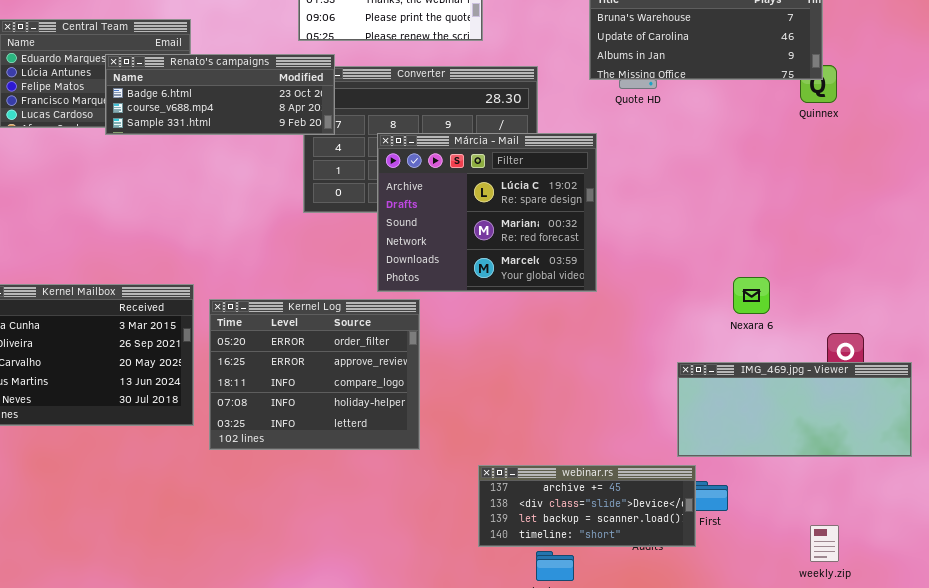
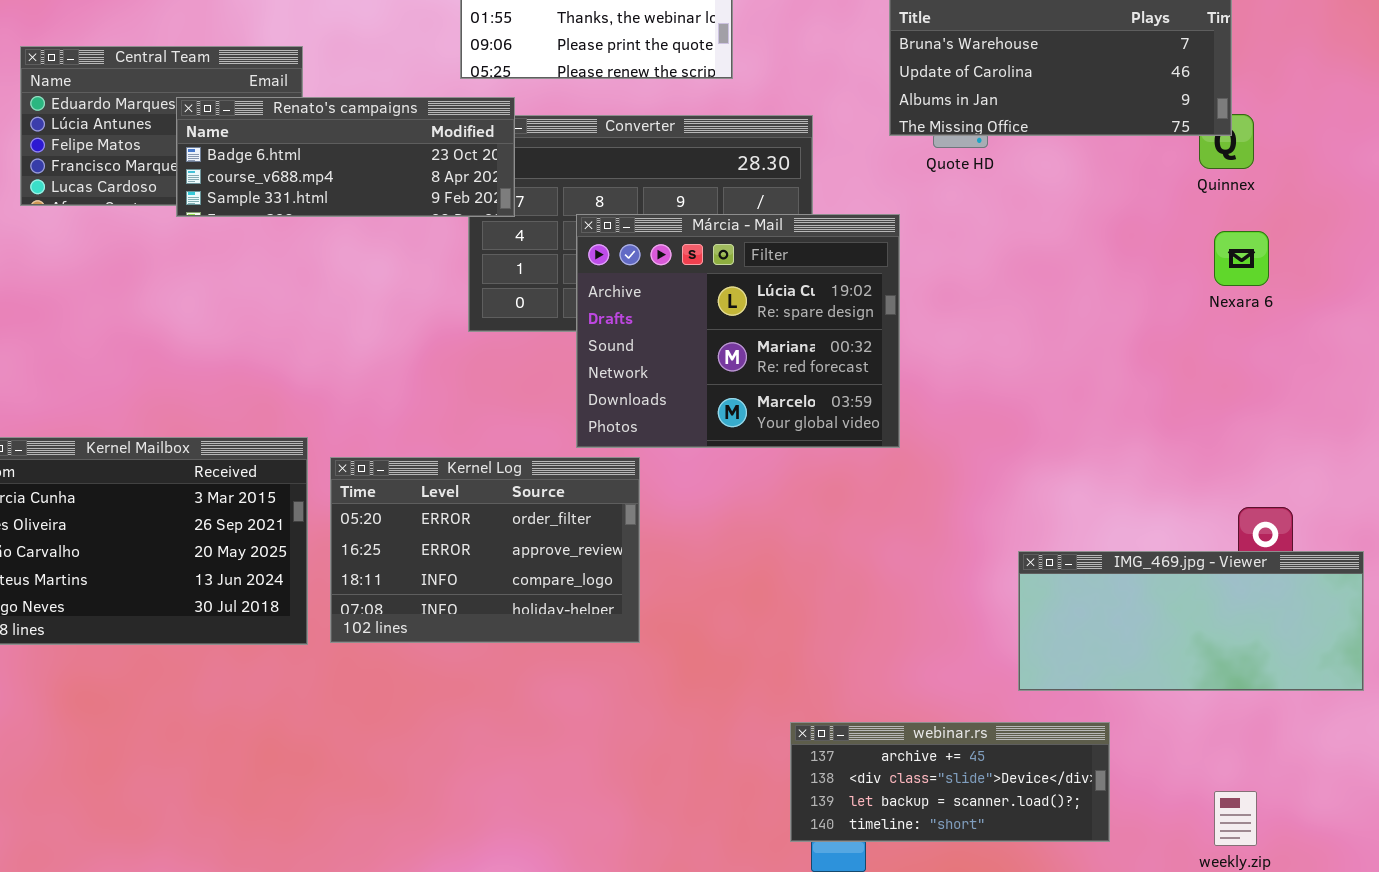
Nexara 6: [733,277,770,314] -> [1214,231,1269,286], moved
Kernel Log: [209,299,420,450] -> [330,457,640,643], resized
webinar.rs: [478,465,696,547] -> [790,722,1110,842], moved

